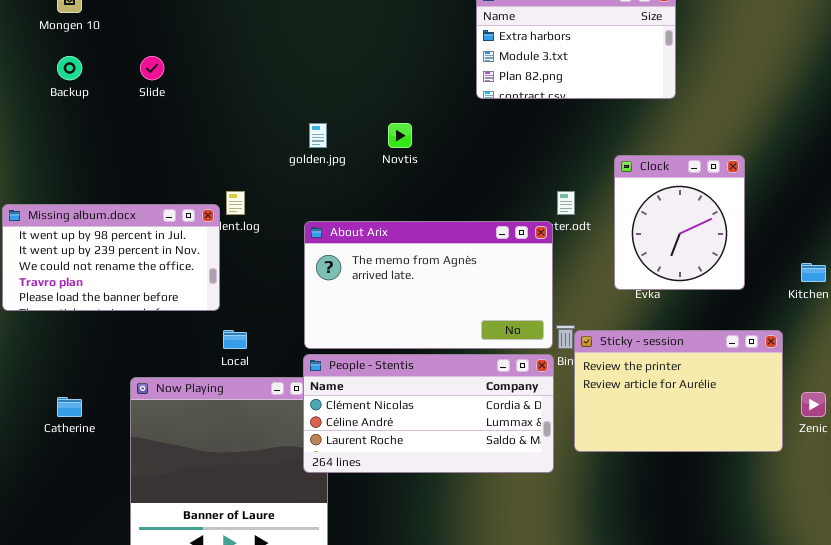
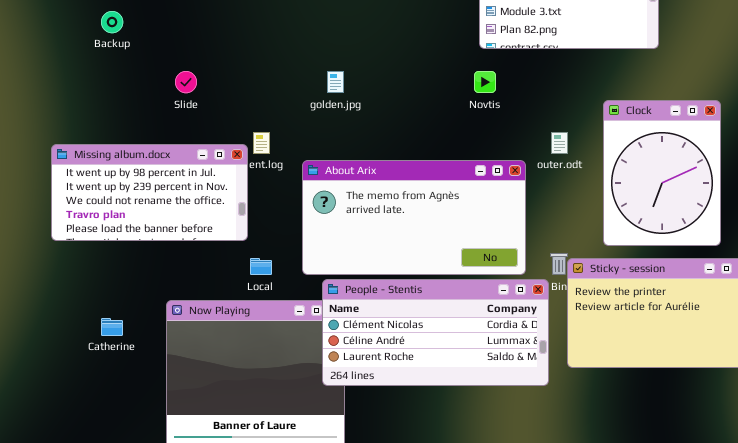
Slide: [140,56,164,80] -> [175,71,197,93], moved
Novtis: [388,123,412,148] -> [474,71,496,93], moved
Clock: [614,155,745,290] -> [603,100,721,246], resized
About Arix: [304,221,553,349] -> [302,160,526,275], moved

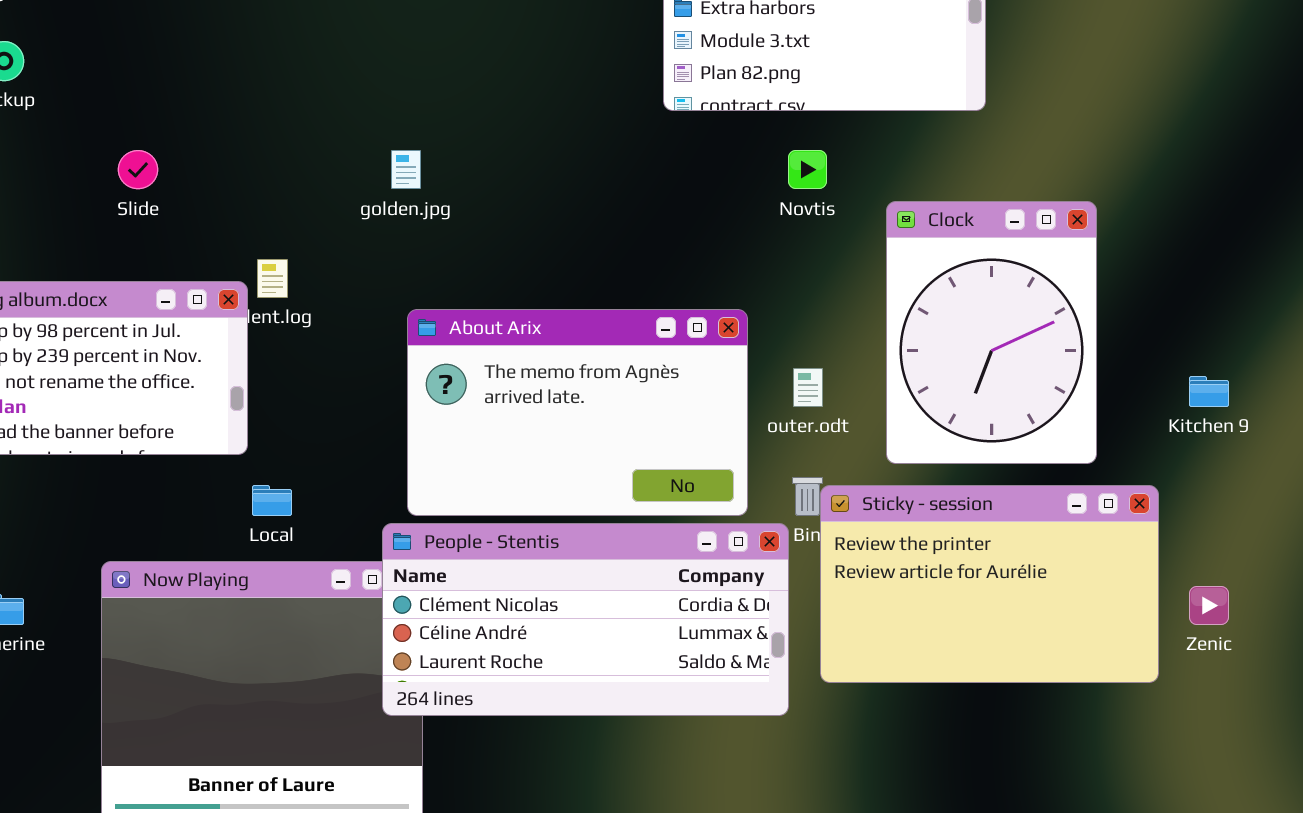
Novtis: [474,71,496,93] -> [788,150,827,189], moved
outer.odt: [551,132,568,154] -> [793,368,823,407], moved
About Arix: [302,160,526,275] -> [407,309,748,516], resized

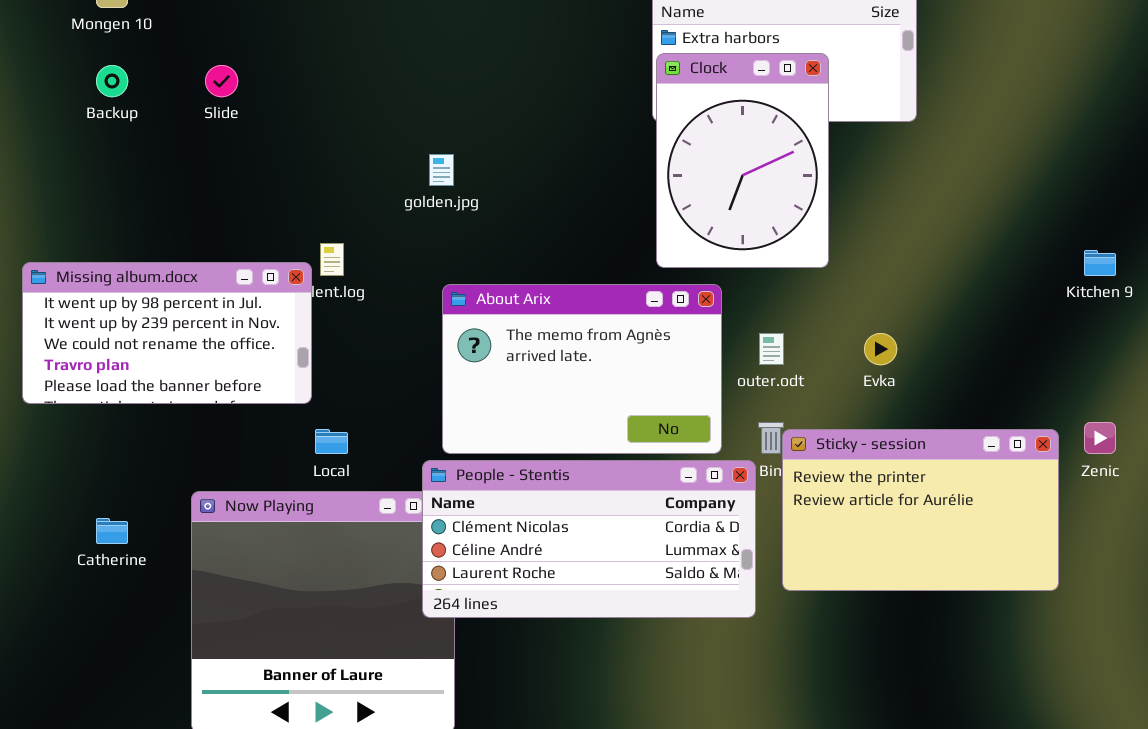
Slide: [118,150,158,189] -> [205,65,238,97], moved
Clock: [886,201,1097,464] -> [656,53,829,268], moved
Kitchen 9: [1189,376,1229,407] -> [1084,250,1116,276], moved
Zenic: [1189,586,1229,625] -> [1084,422,1116,454], moved

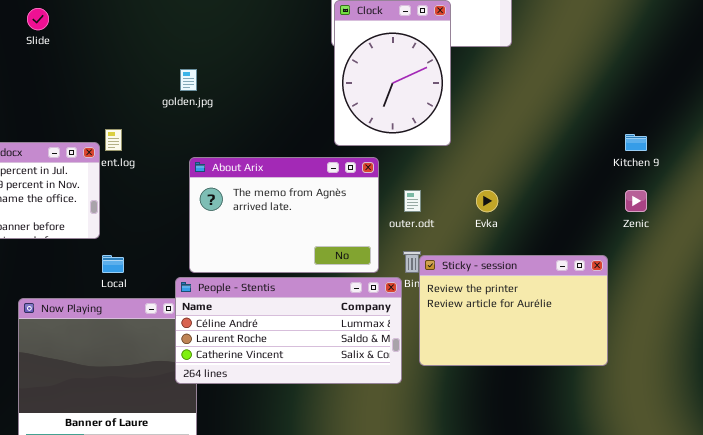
Zenic: [1084,422,1116,454] -> [625,190,647,212], moved
People - Stentis: [422,460,756,618] -> [175,277,402,384], scrolled down 1 row

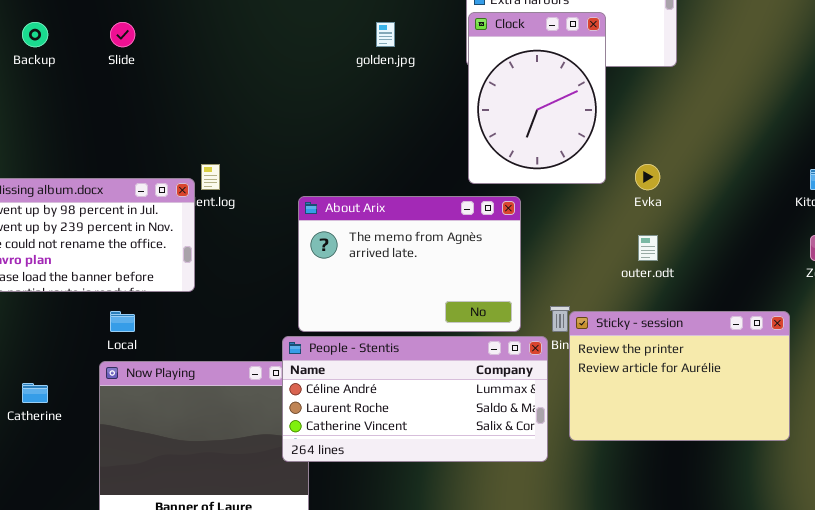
golden.jpg: [180,69,197,91] -> [376,22,395,47], moved
outer.odt: [404,190,421,212] -> [638,235,658,261], moved
Evka: [476,190,498,212] -> [635,164,660,190], moved
Local: [102,255,124,273] -> [110,311,135,332], moved

